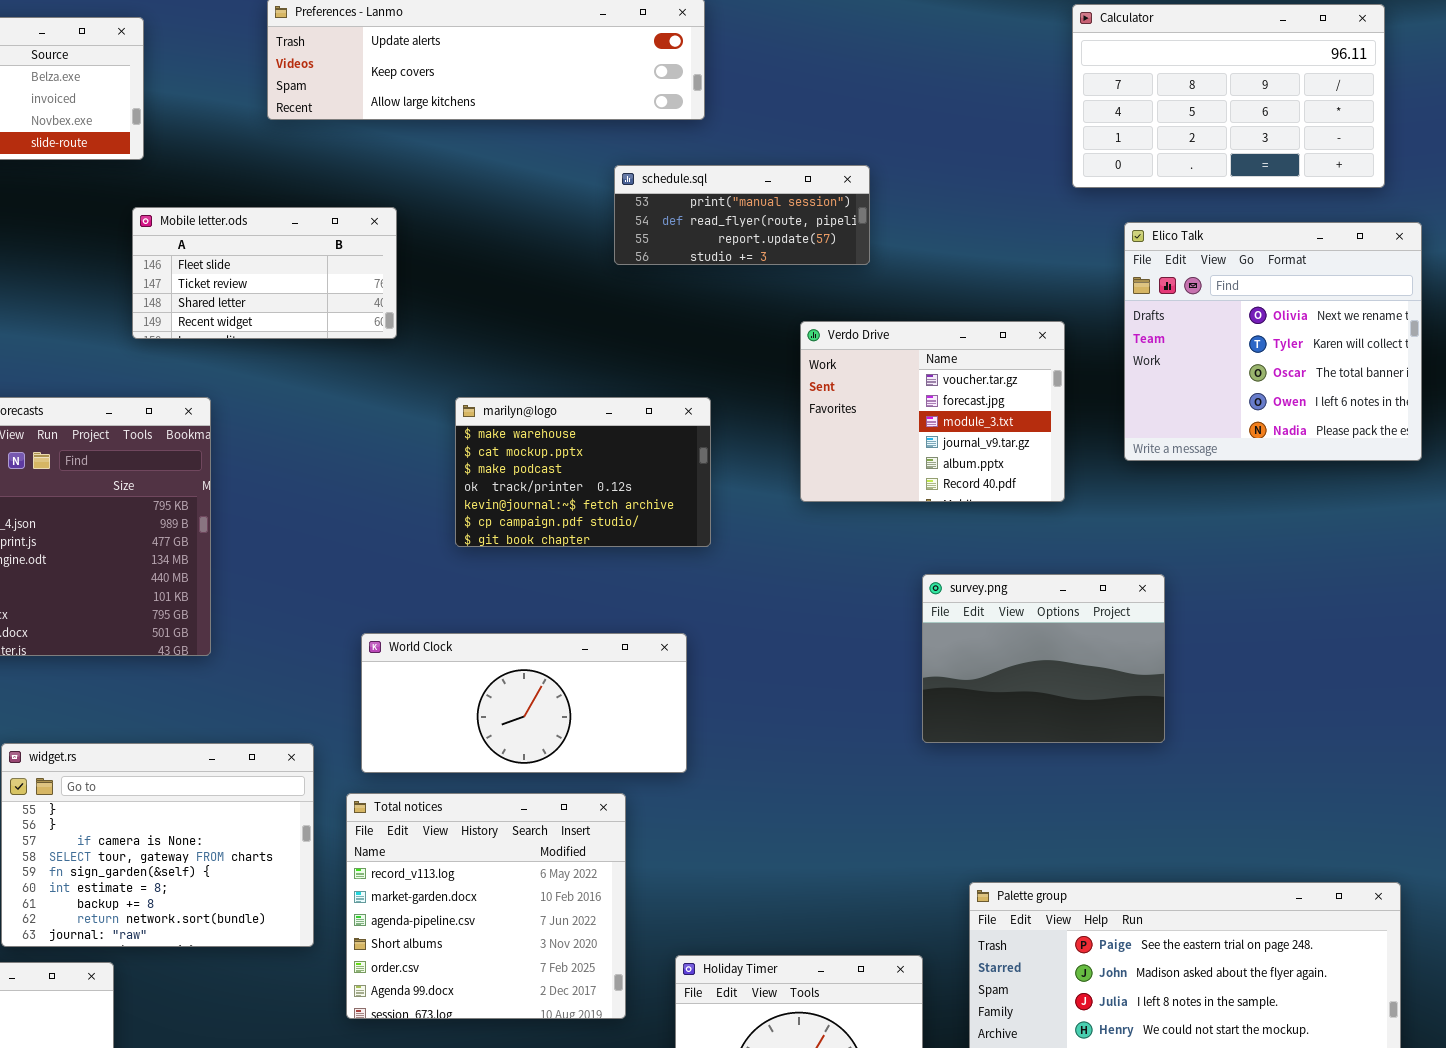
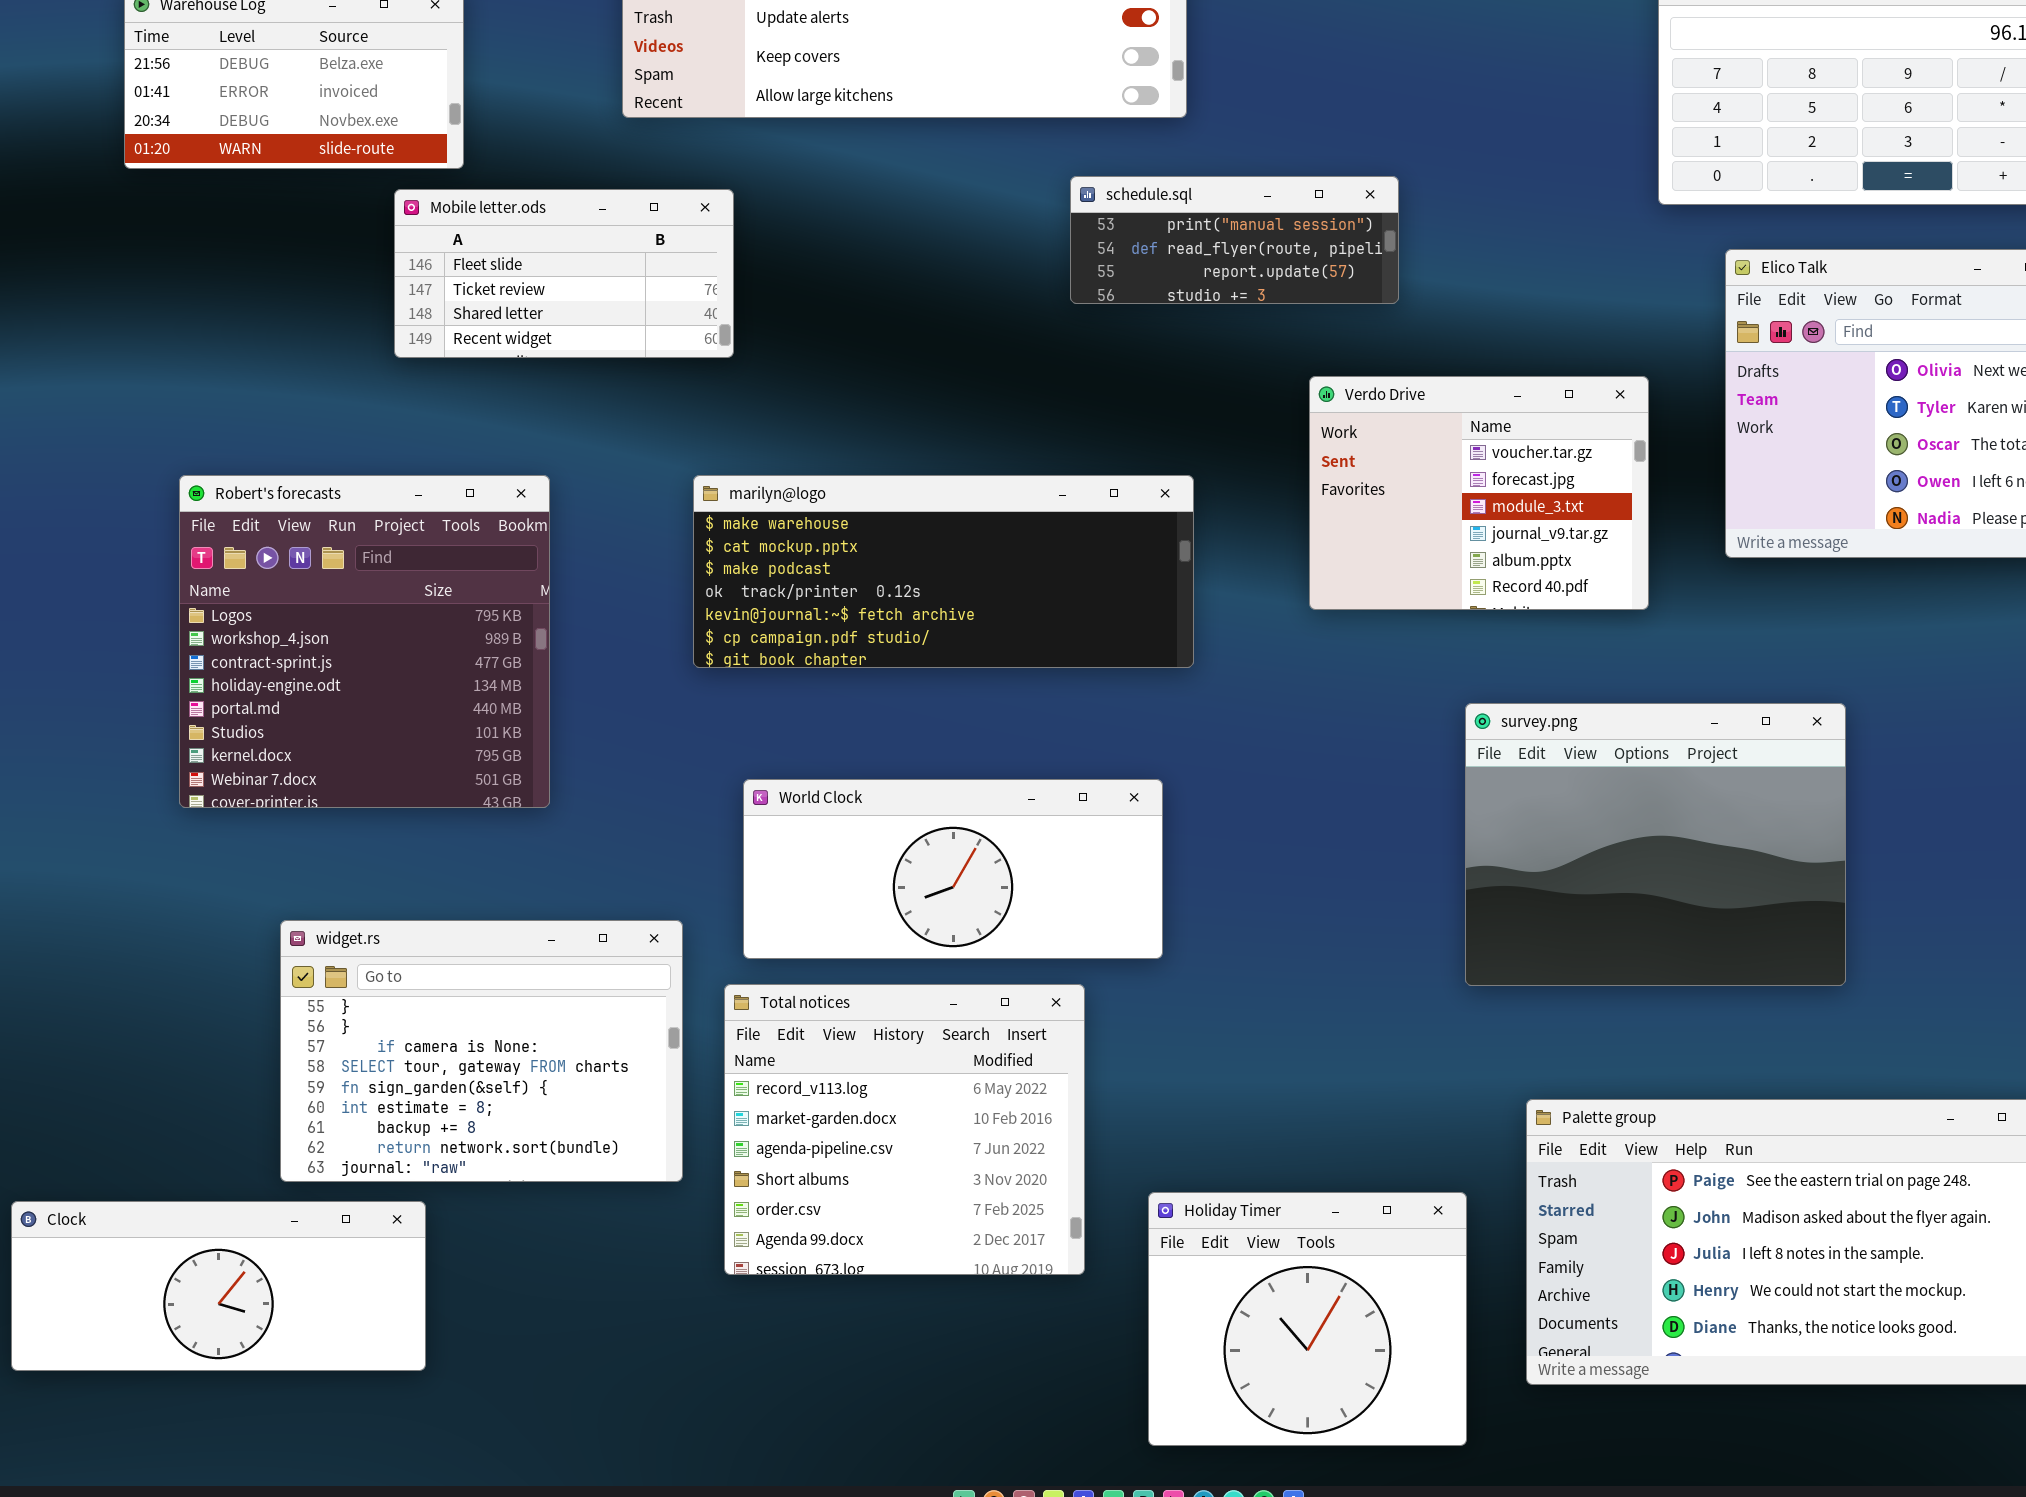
Mobile letter.ods: [132,207,397,339] -> [394,189,734,358], moved
marilyn@logo: [455,397,711,547] -> [693,475,1194,668], resized
survey.png: [922,574,1165,743] -> [1465,703,1846,986], resized

